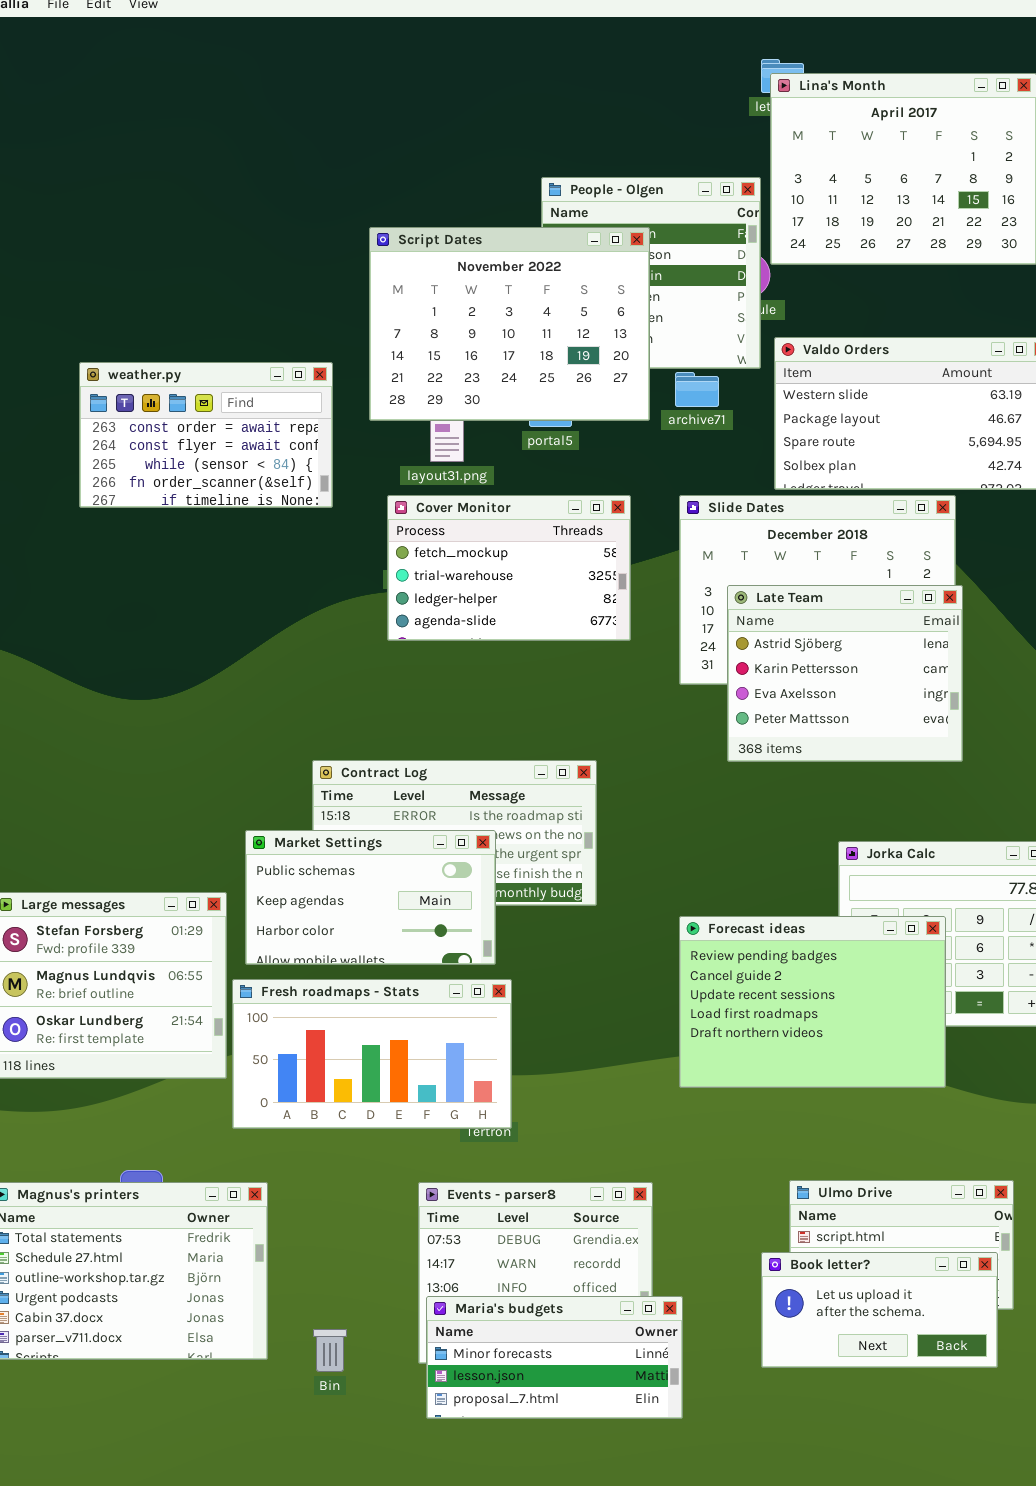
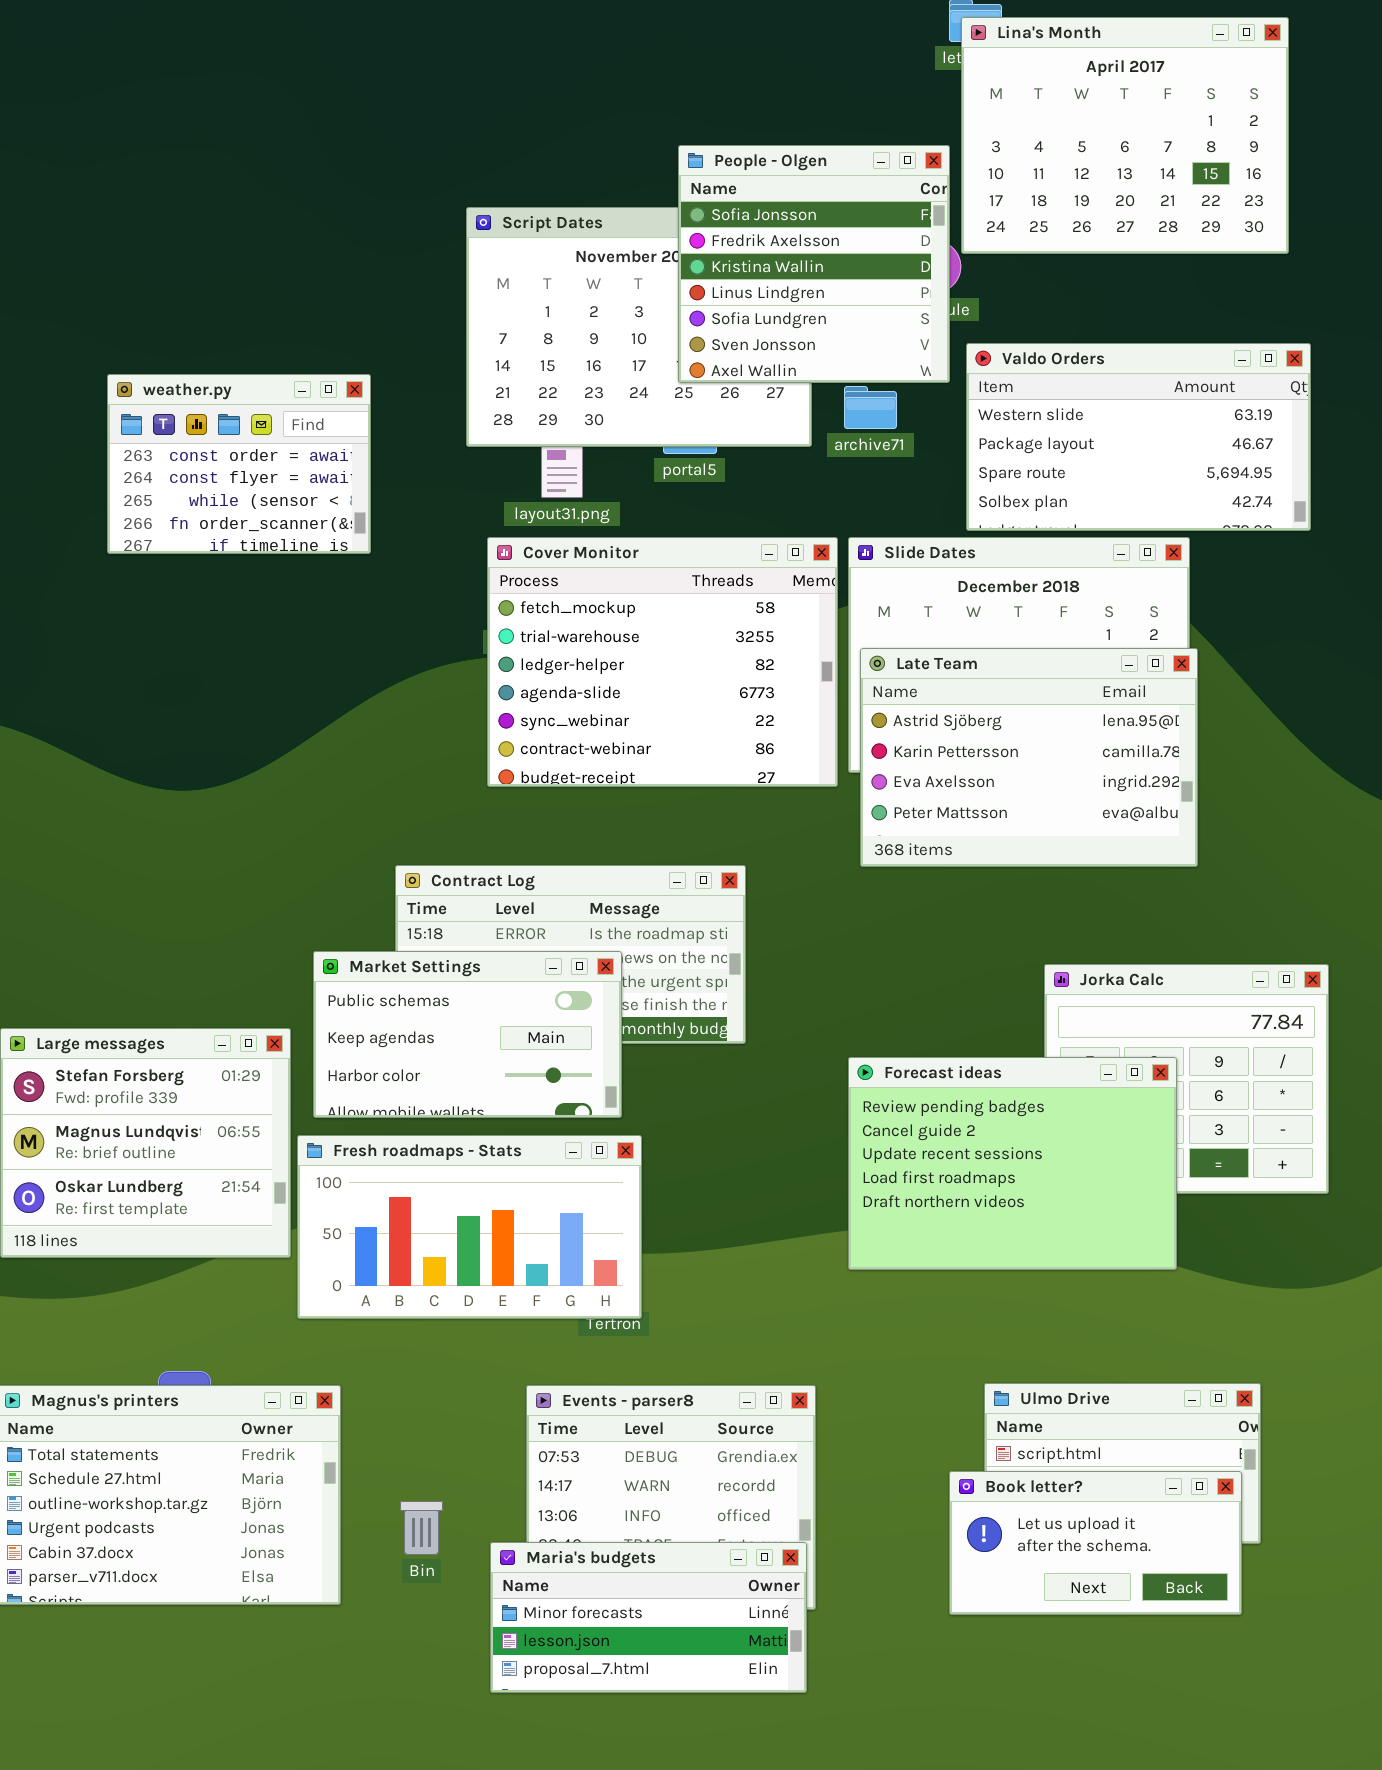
People - Olgen: [541,177,761,369] -> [678,145,950,383], raised
weather.py: [79,362,333,508] -> [107,374,371,554], resized
Cover Monitor: [387,495,631,641] -> [487,537,838,787], resized
Late Team: [727,585,963,762] -> [860,648,1198,867], resized
Maria's budgets: [426,1296,683,1419] -> [490,1542,807,1693], moved
Bin: [313,1329,347,1372] -> [400,1501,443,1555], moved

